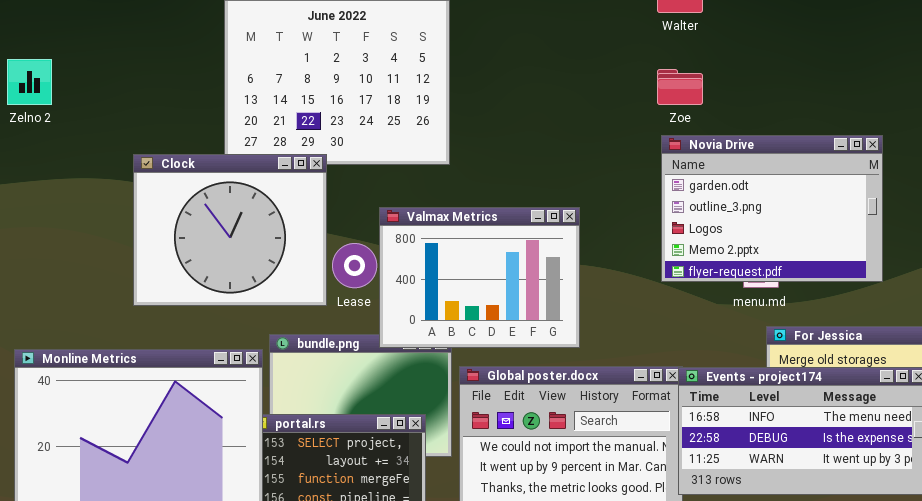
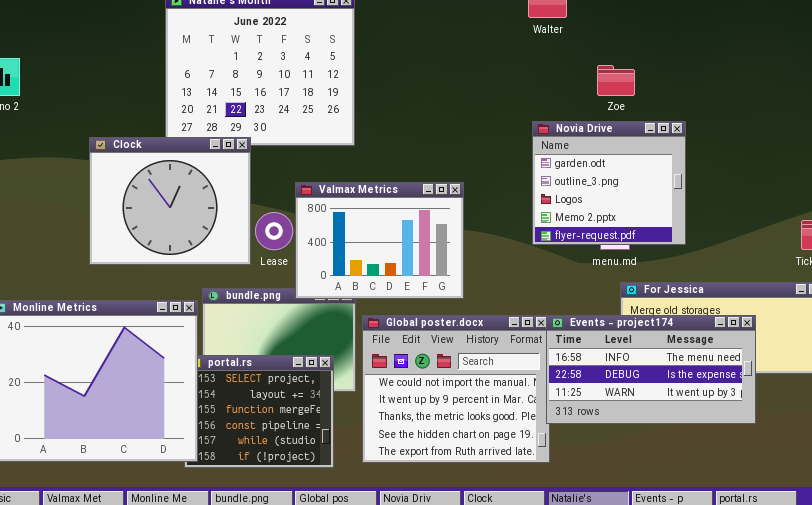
Zoe: [657,69,703,105] -> [597,65,635,96], moved
Novia Drive: [661,135,883,282] -> [532,121,686,245], resized

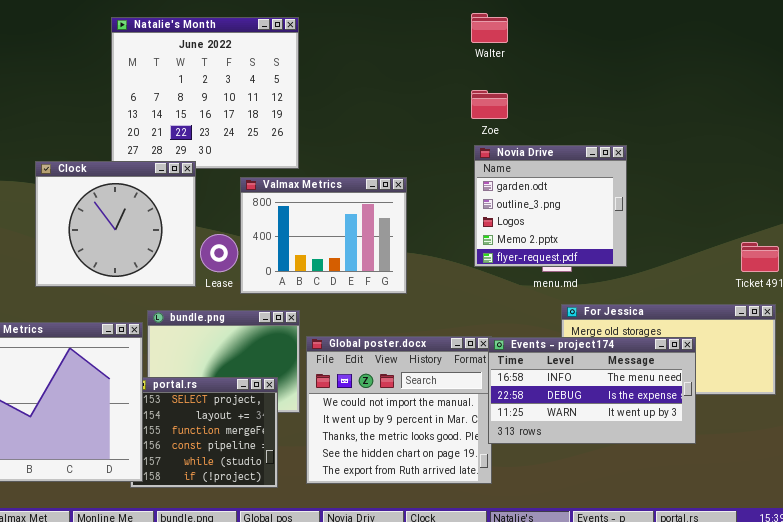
Zoe: [597,65,635,96] -> [471,90,508,119], moved
Valmax Metrics: [295,182,464,299] -> [240,177,407,294], moved

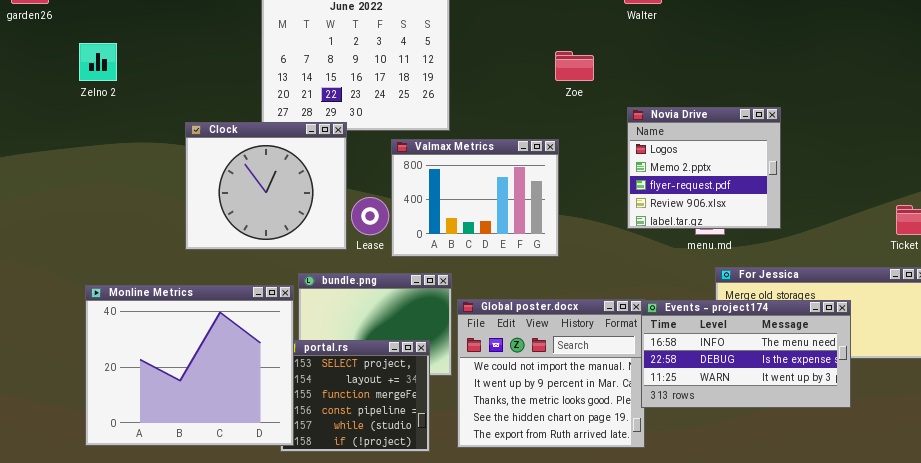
Zoe: [471,90,508,119] -> [555,51,594,81], moved
Novia Drive: [474,145,627,267] -> [627,107,781,229], scrolled down 2 rows

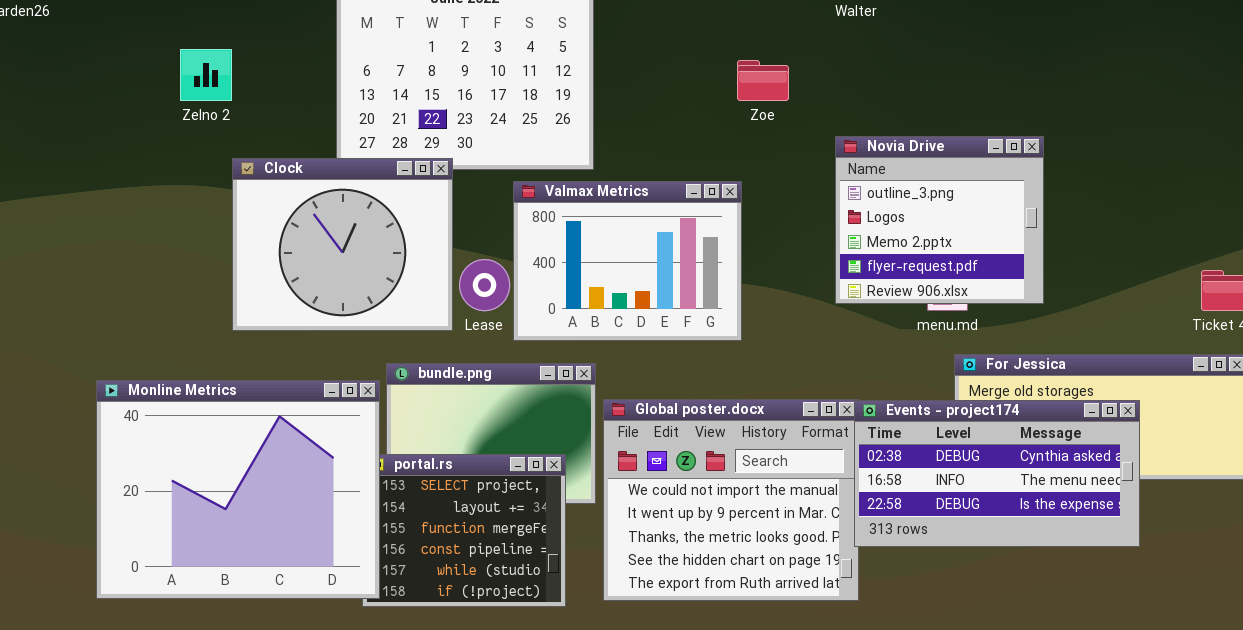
Zelno 2: [79,43,117,81] -> [180,49,232,101], moved
Novia Drive: [627,107,781,229] -> [835,136,1044,304], scrolled up 1 row
Events - project174: [641,300,851,408] -> [854,400,1140,547], scrolled up 1 row

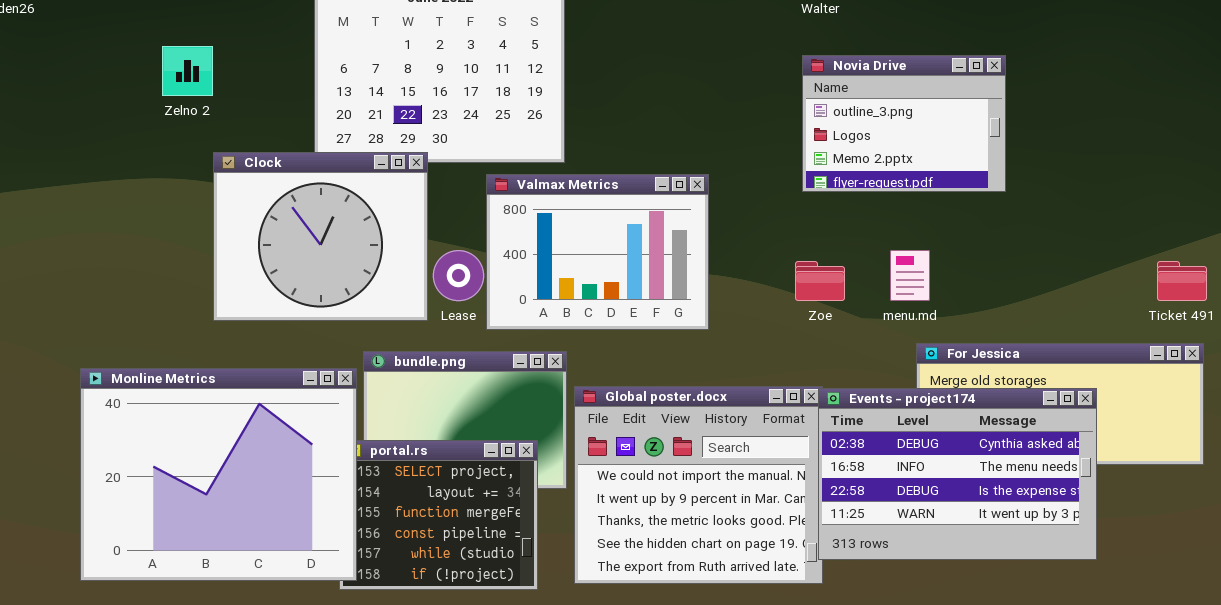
Zoe: [737,60,789,101] -> [795,261,845,301], moved
Novia Drive: [835,136,1044,304] -> [802,55,1006,192], moved, resized
Events - project174: [854,400,1140,547] -> [818,388,1097,560], resized

